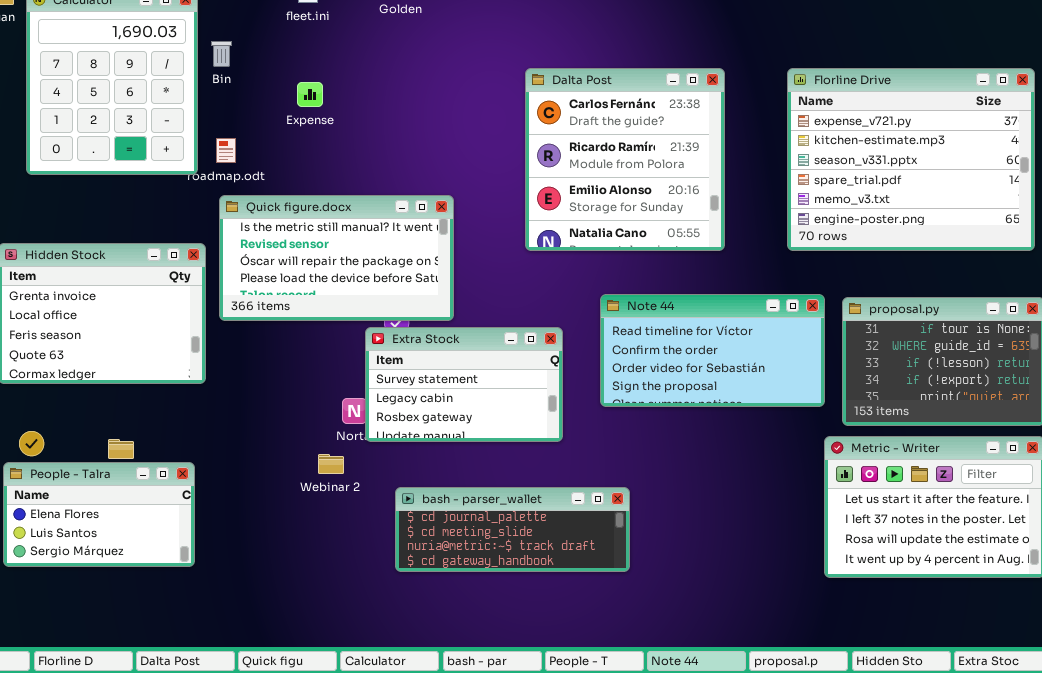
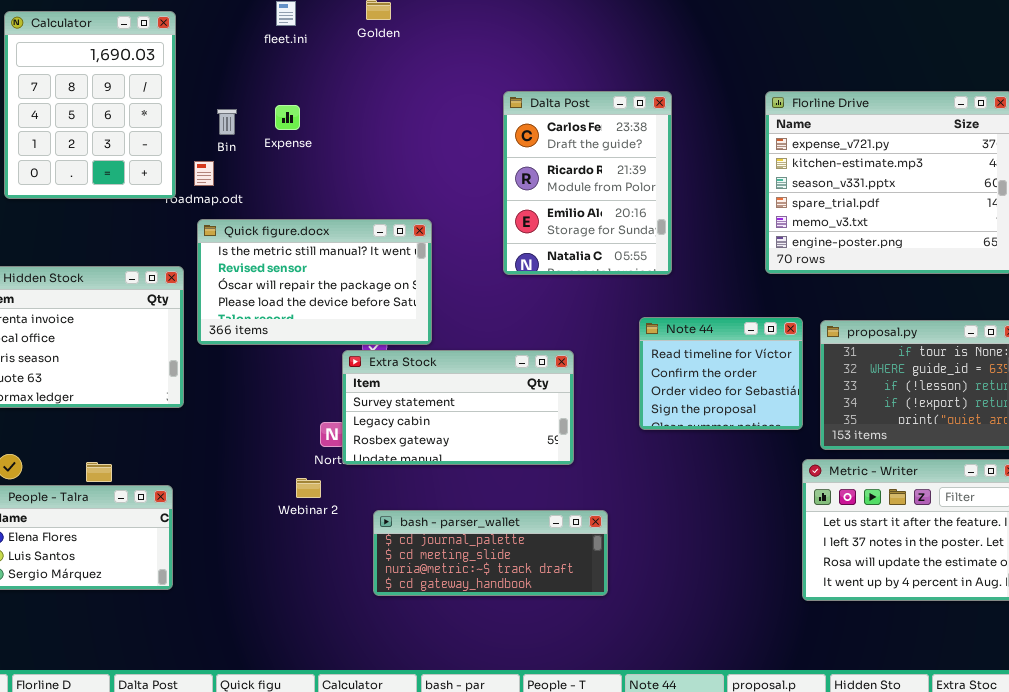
Bin: [211,41,232,67] -> [217,109,237,135], moved
Dalta Post: [525,68,725,251] -> [503,91,672,275], resized
Note 44: [600,294,825,407] -> [639,317,803,430], resized
Extra Stock: [365,327,563,442] -> [342,350,574,465], resized

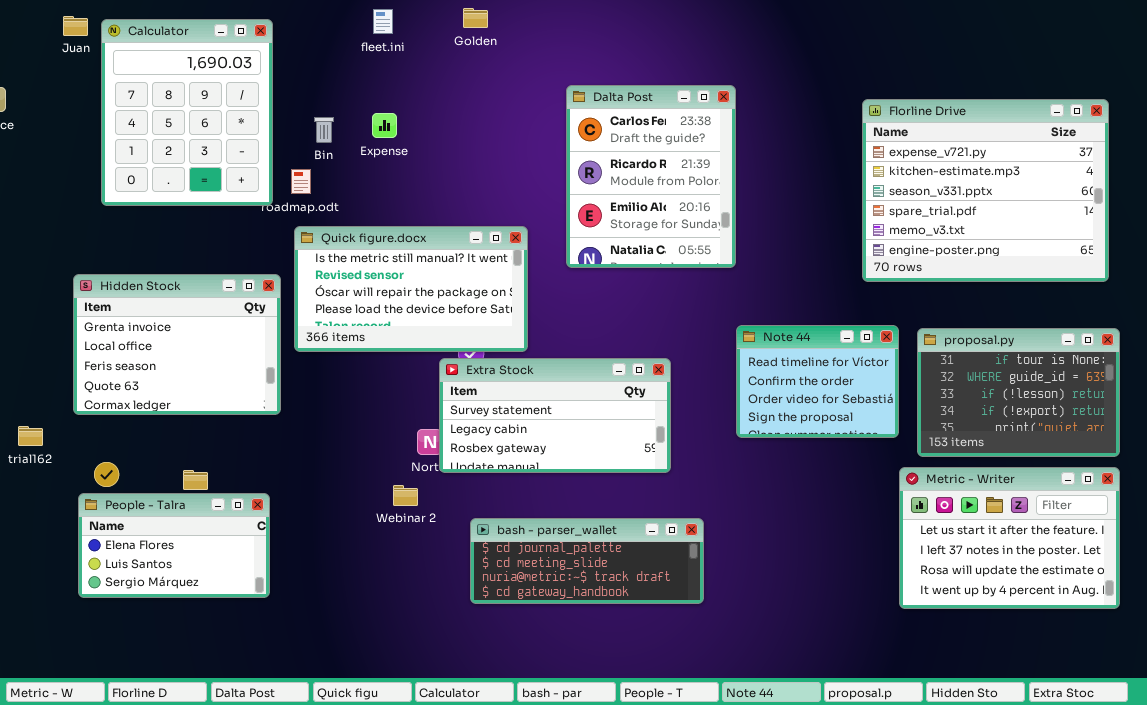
Dalta Post: [503,91,672,275] -> [566,85,736,268], moved

